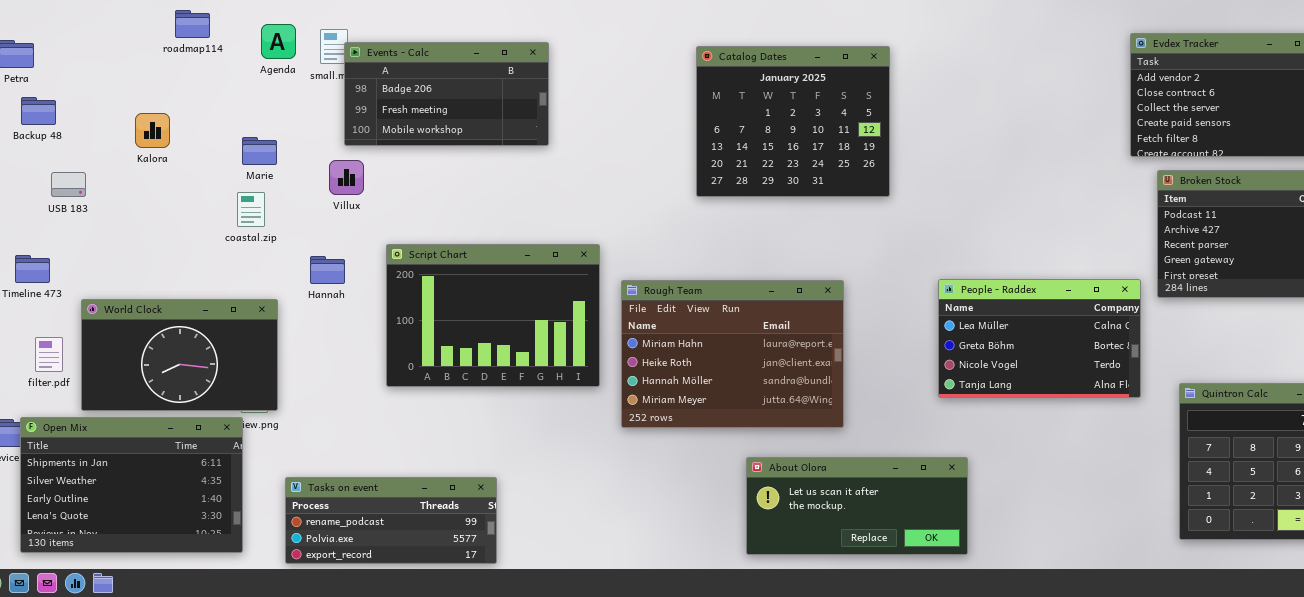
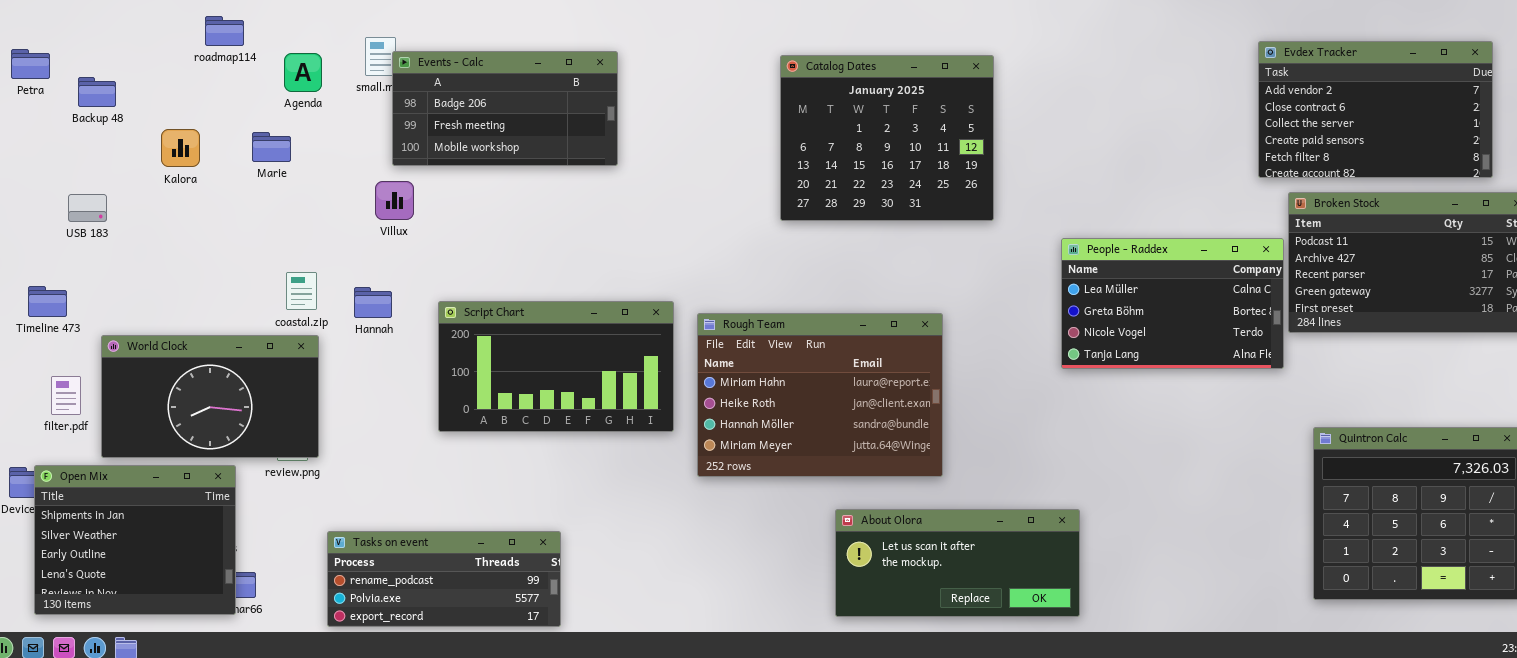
Agenda: [261,24,296,59] -> [284,53,322,92], moved
Backup 48: [21,97,56,125] -> [78,77,116,107], moved
Marie: [242,137,277,165] -> [252,132,291,162], moved
coastal.zip: [237,192,265,227] -> [286,272,317,310], moved
Script Chart: [386,244,600,387] -> [438,301,674,432], resized
People - Raddex: [938,279,1141,398] -> [1061,238,1284,369], moved
Open Mix: [20,417,243,553] -> [34,465,236,615], resized

